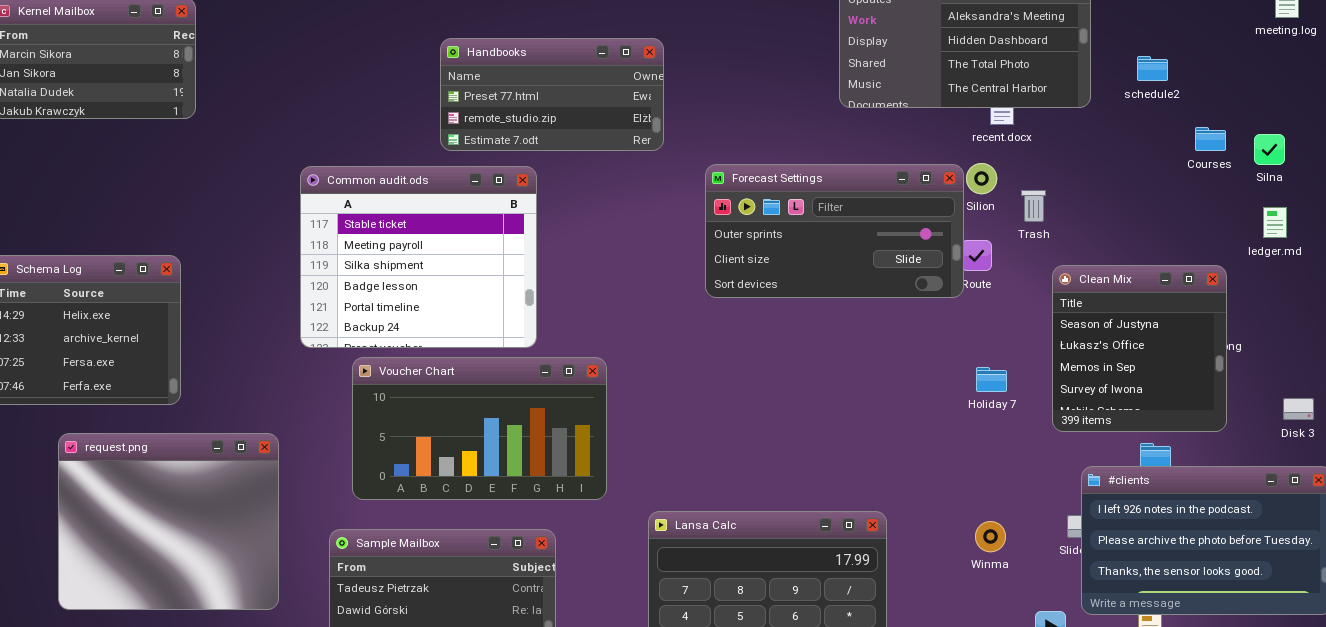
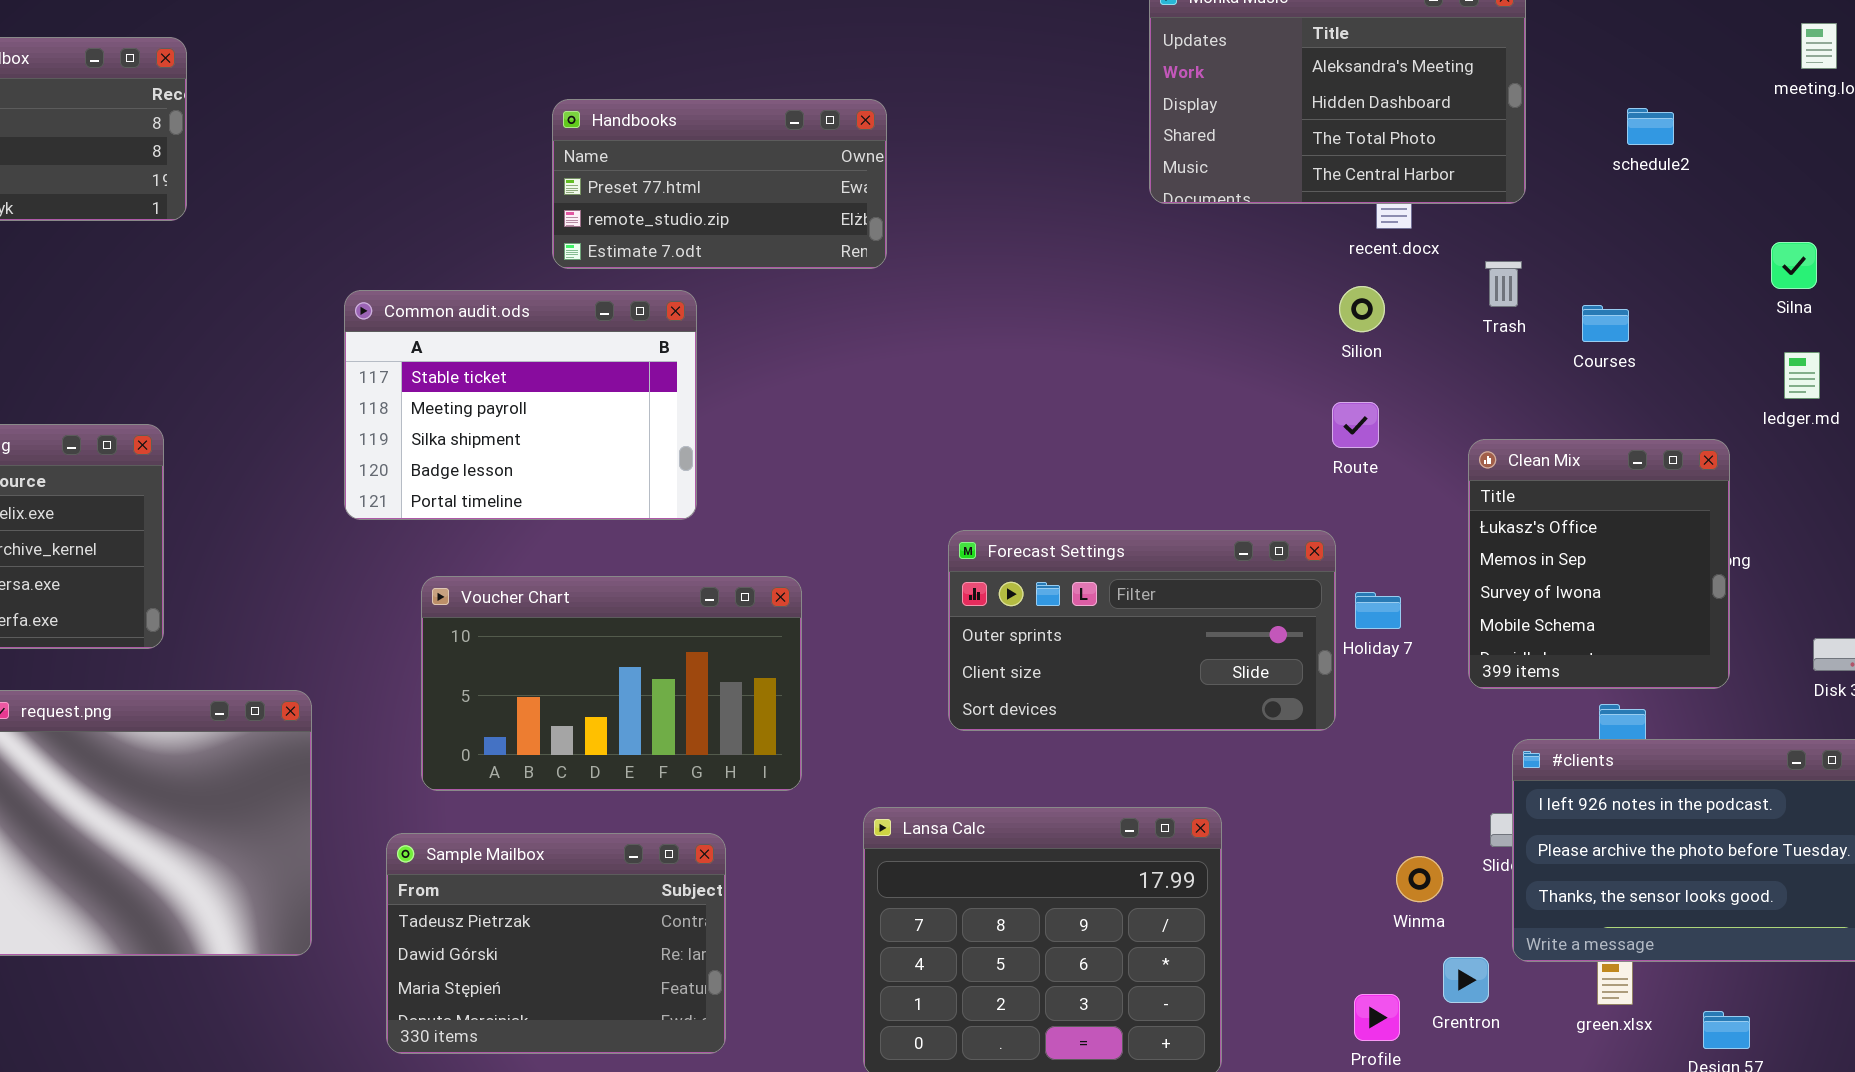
schedule2: [1137,56,1168,81] -> [1627,108,1674,145], moved
Courses: [1195,127,1226,151] -> [1582,305,1629,342], moved
Forecast Settings: [705,164,964,298] -> [948,530,1336,731], moved
Common audit.ods: [300,166,537,348] -> [344,290,697,520], resized
Trash: [1021,190,1046,222] -> [1485,261,1522,307], moved
Clean Mix: [1052,265,1227,432] -> [1468,439,1730,689], scrolled down 1 row
Winma: [975,521,1006,552] -> [1396,856,1443,902], moved

